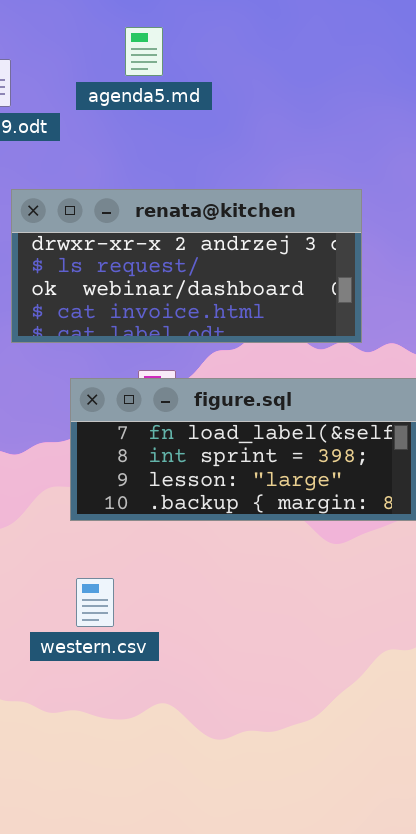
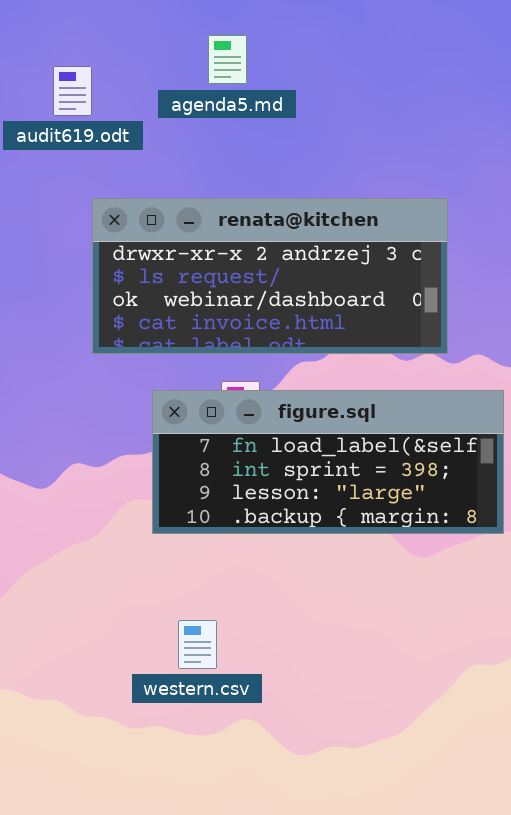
western.csv: [76,578,114,627] -> [178,620,217,669], moved

